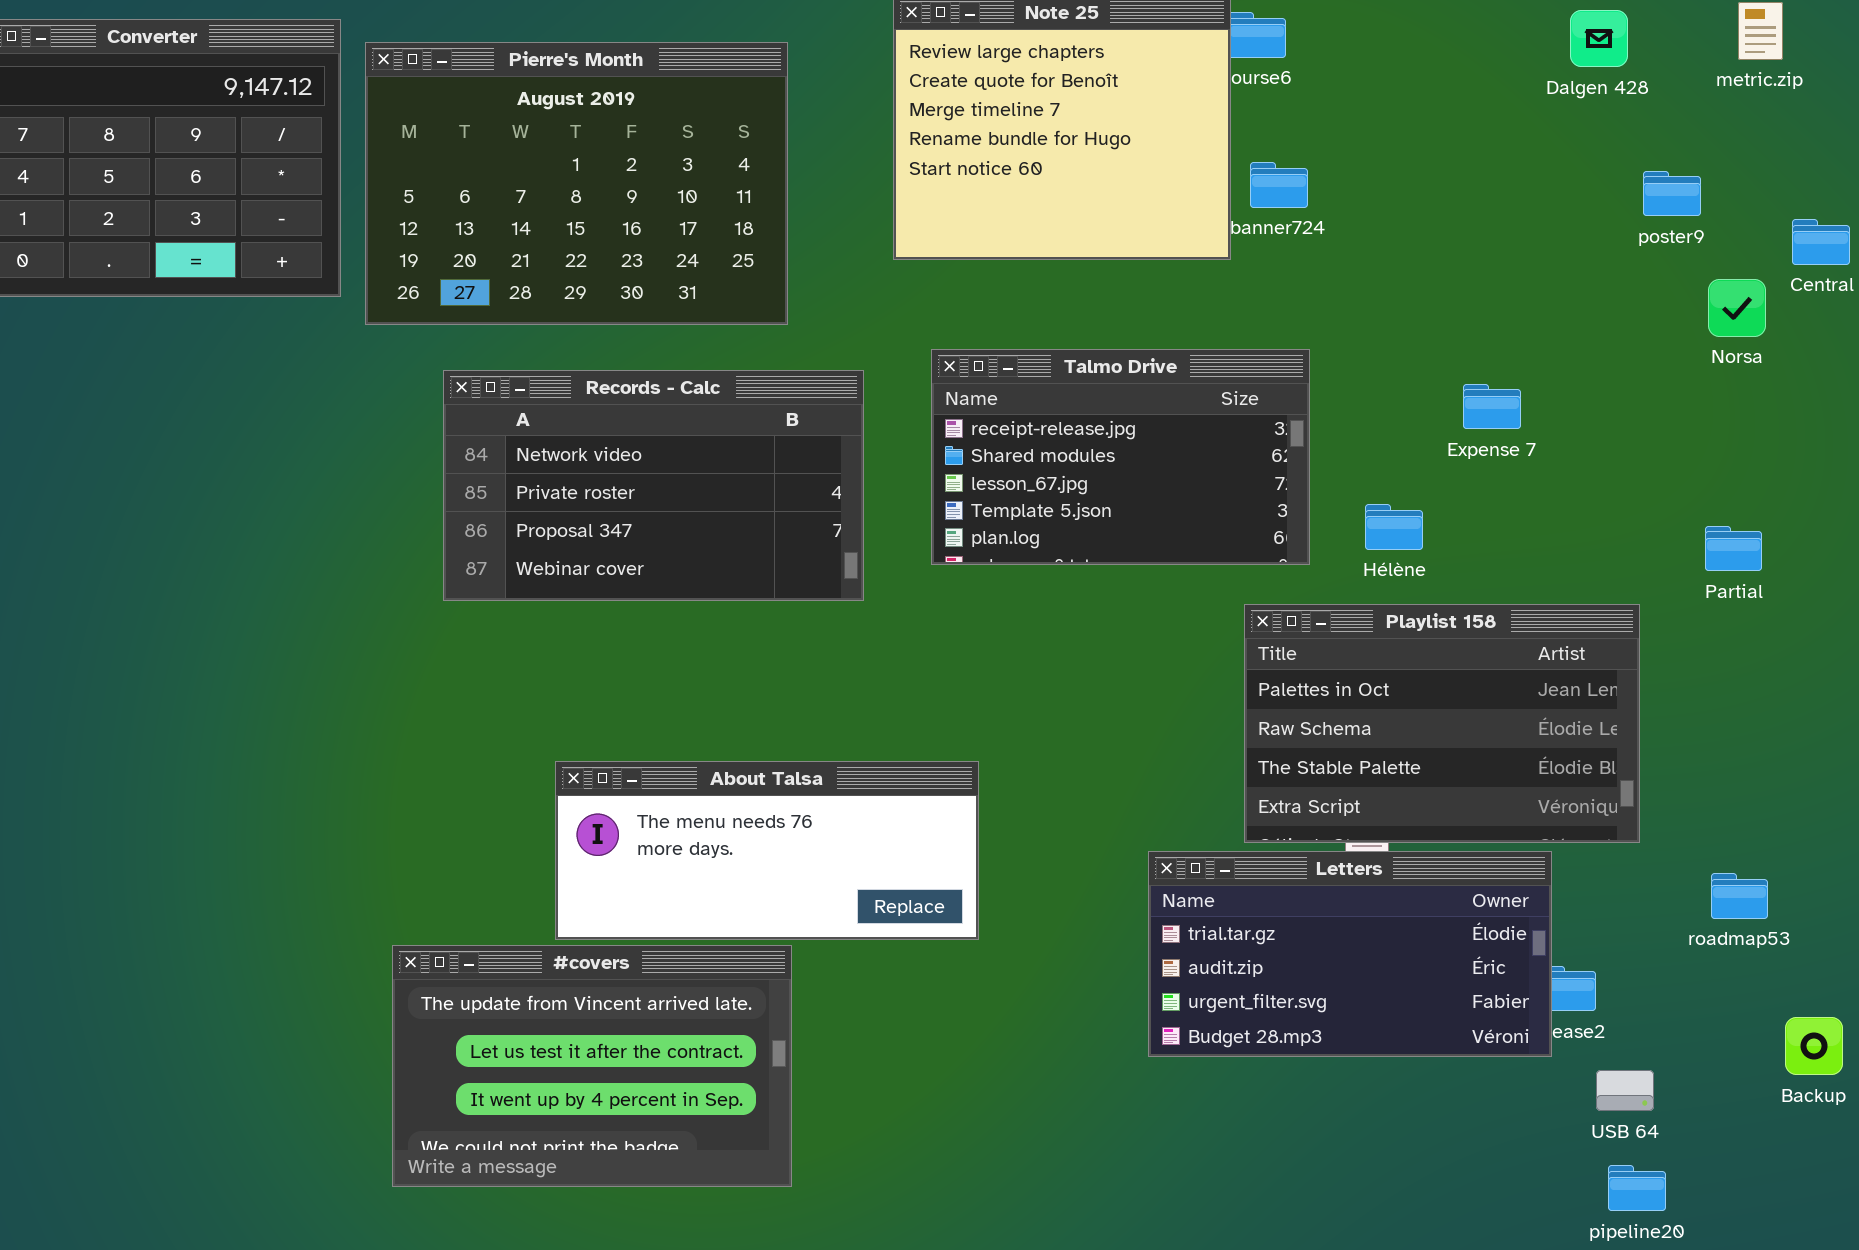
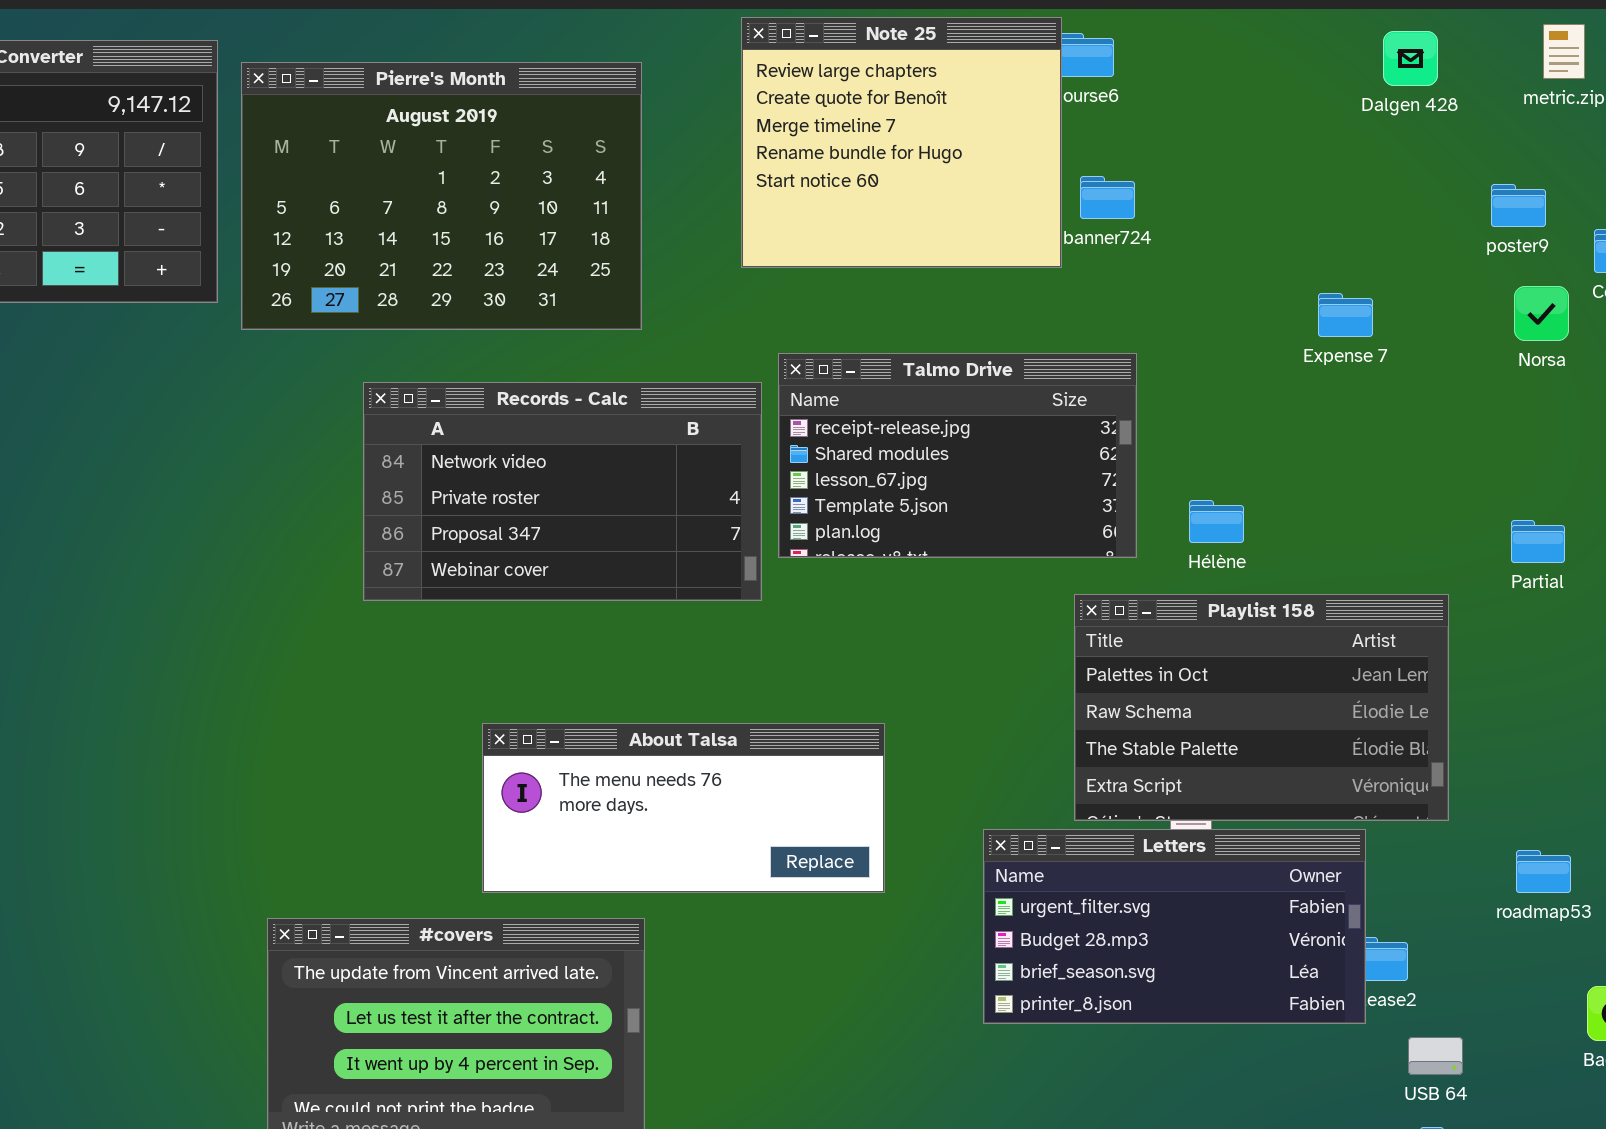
poster9: [1643,171,1701,216] -> [1491,184,1546,227], moved
Records - Calc: [443,370,864,601] -> [363,382,762,601], moved
Expense 7: [1463,384,1521,429] -> [1318,293,1373,337], moved
About Talsa: [555,761,979,940] -> [482,723,885,893], moved
Letters: [1148,851,1552,1057] -> [983,829,1366,1024], scrolled down 2 rows

